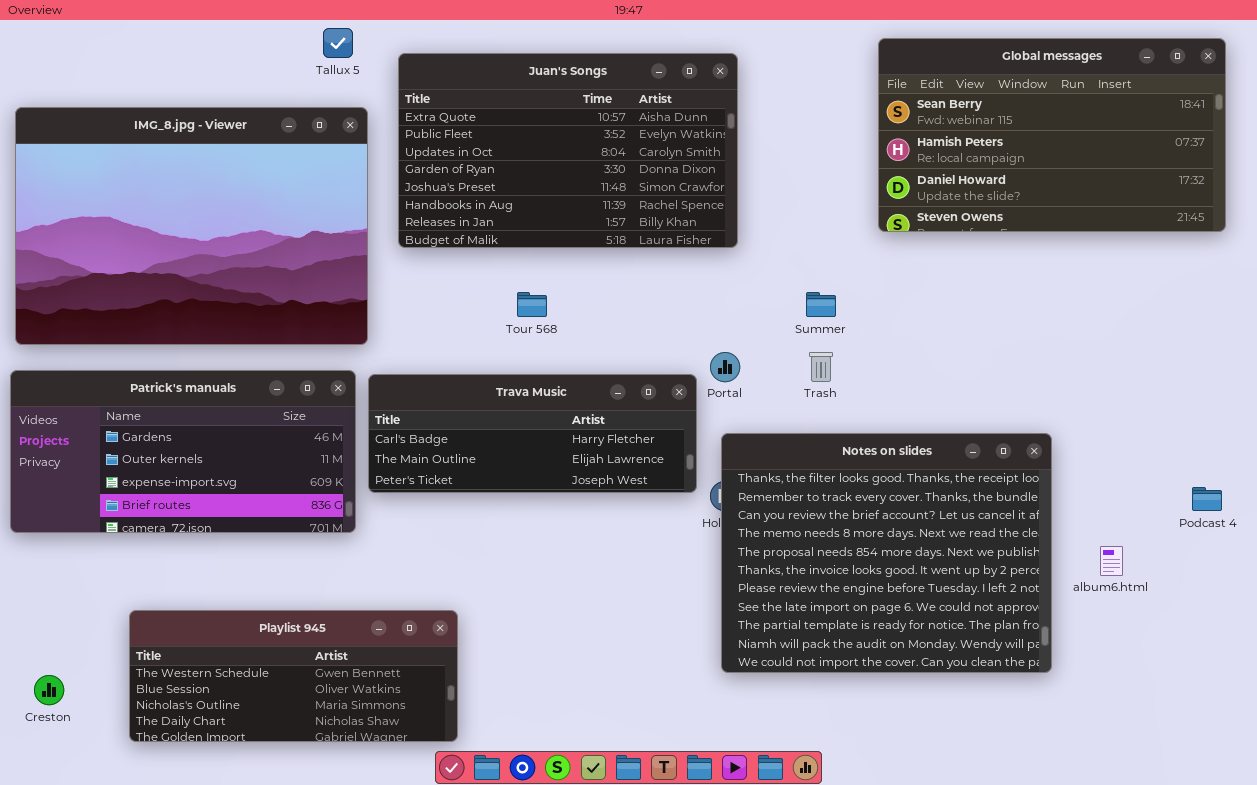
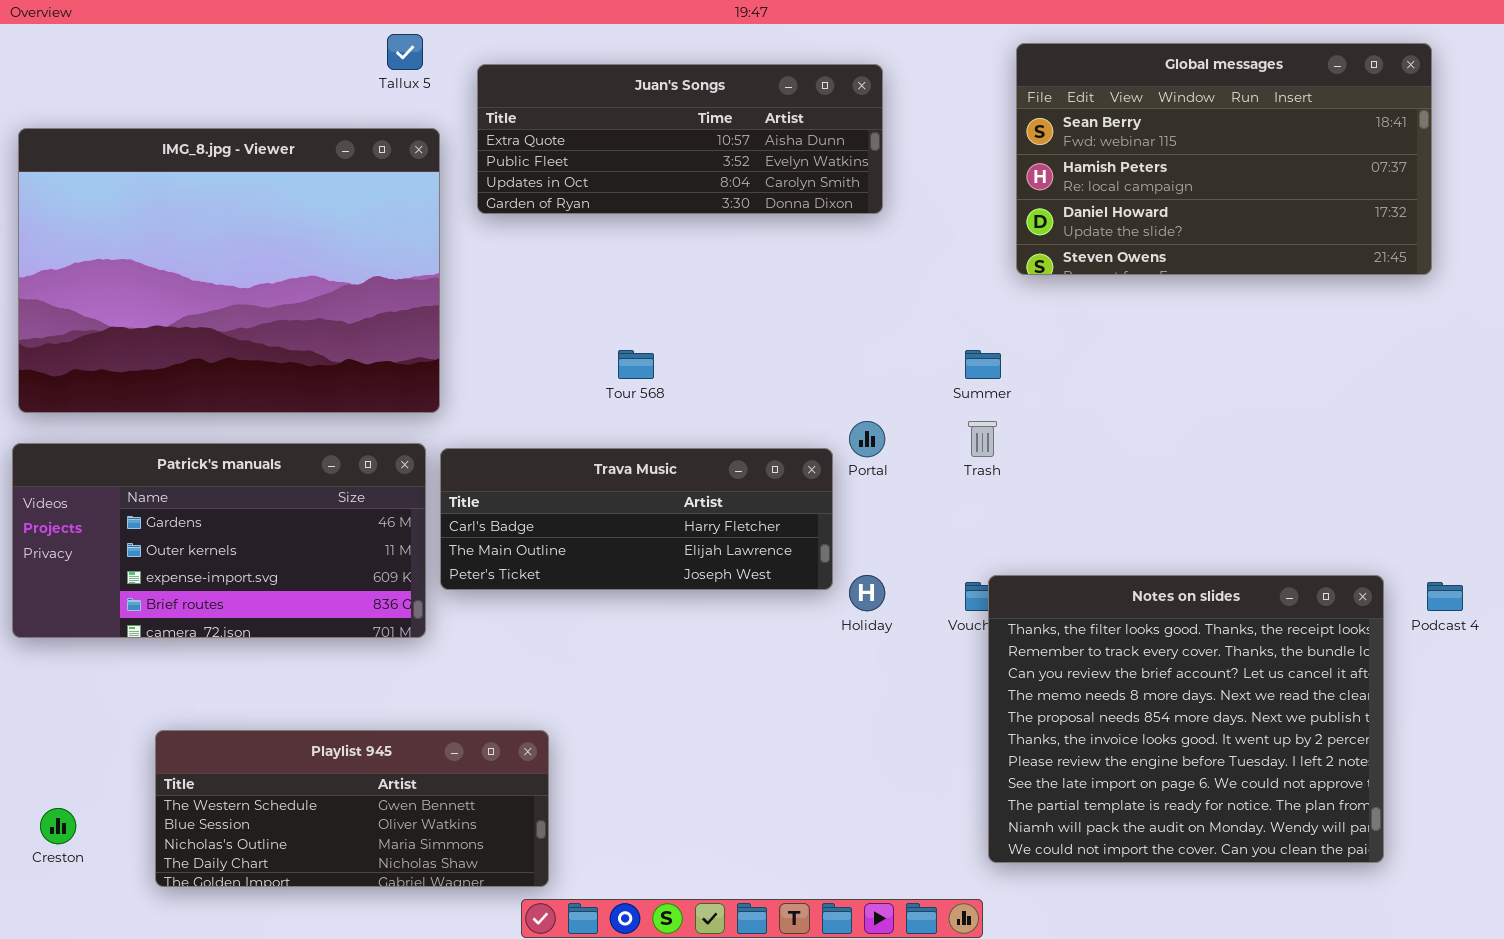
Global messages: [878,38,1226,232] -> [1016,43,1432,275], moved
Juan's Songs: [398,53,738,248] -> [477,64,883,214], resized
Notes on slides: [721,433,1052,673] -> [988,575,1384,863], moved

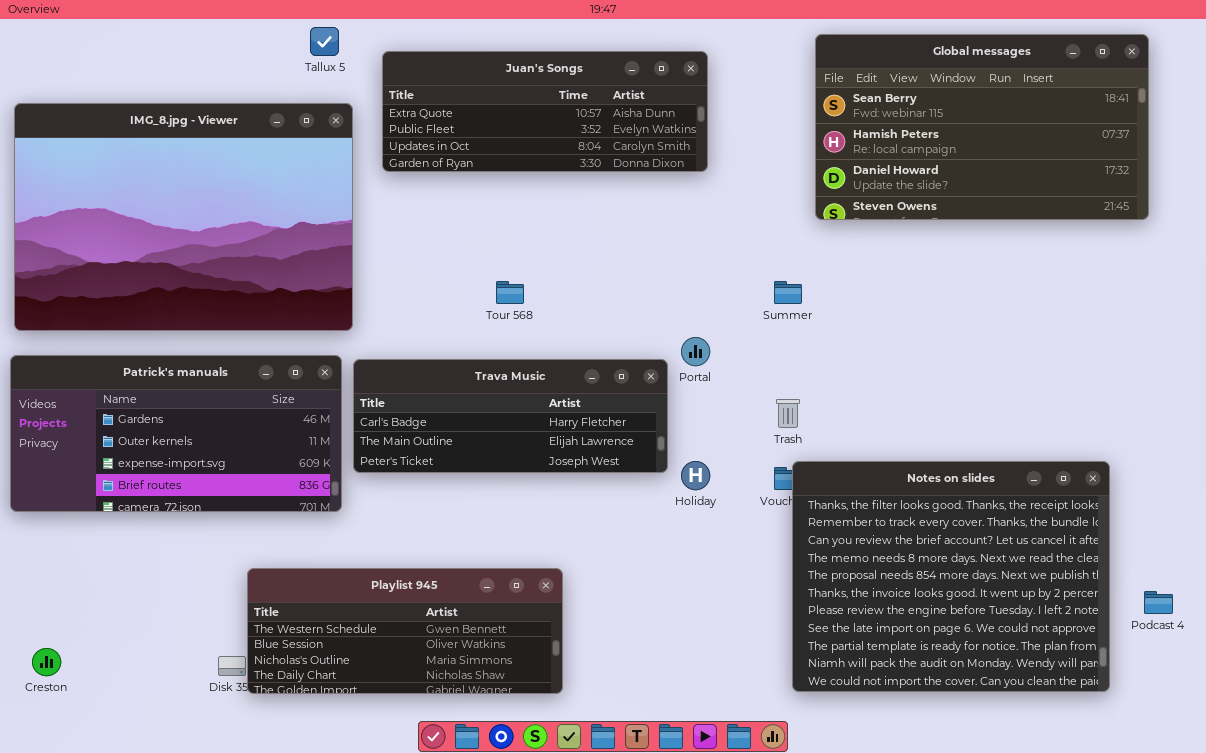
Trash: [968,421,997,457] -> [776,399,800,428], moved
Podcast 4: [1427,582,1463,611] -> [1144,591,1173,614], moved
Playlist 945: [155,730,549,887] -> [247,568,563,694], moved

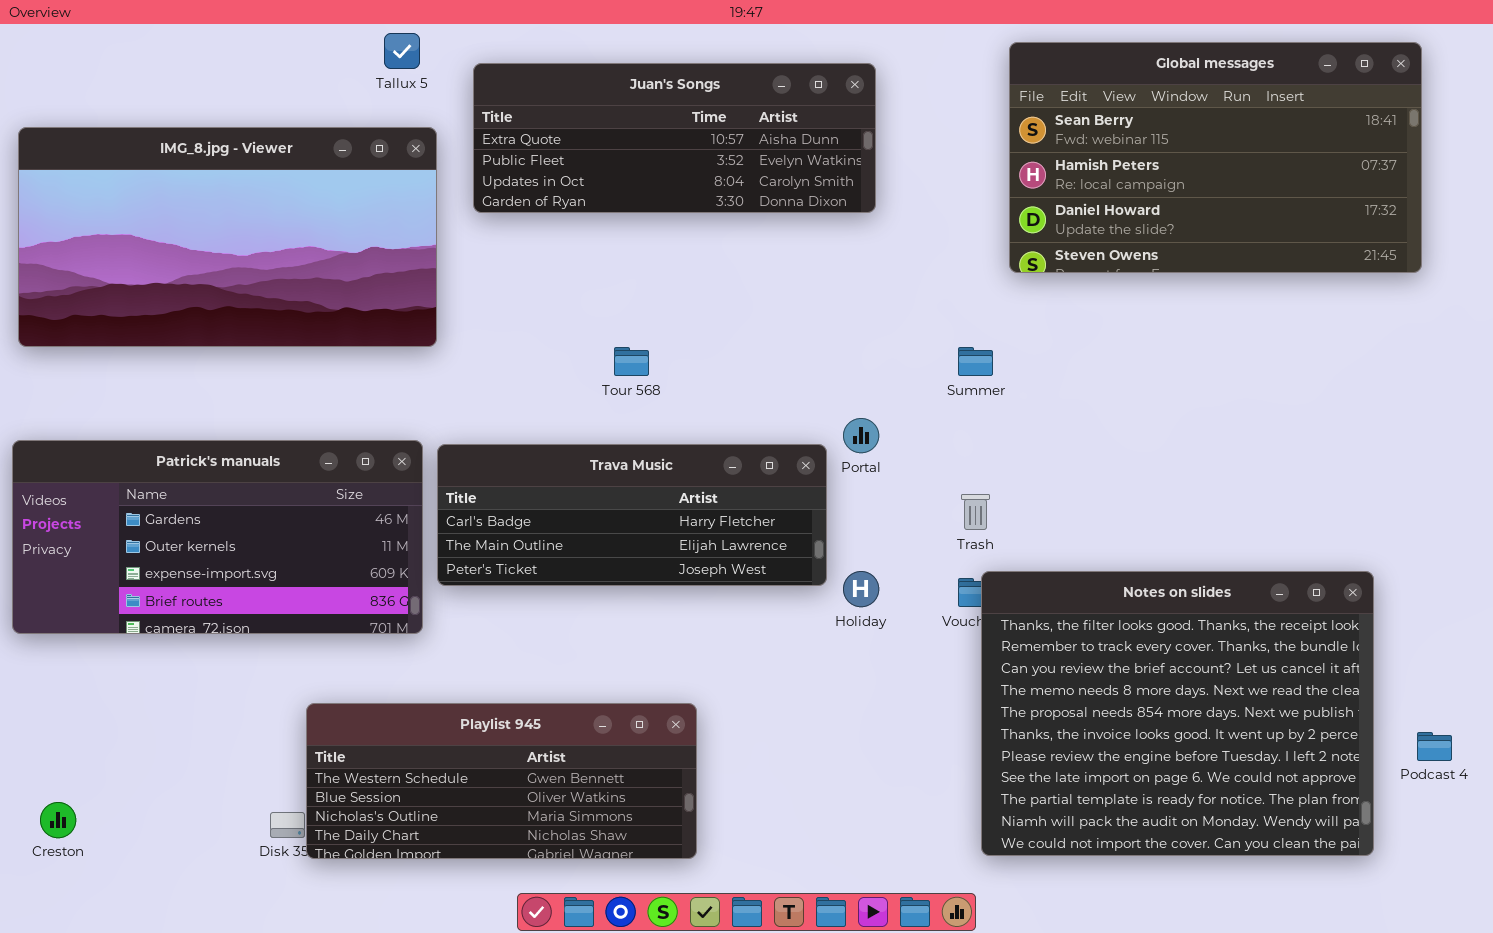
IMG_8.jpg - Viewer: [14,103,353,331] -> [18,127,437,347], resized

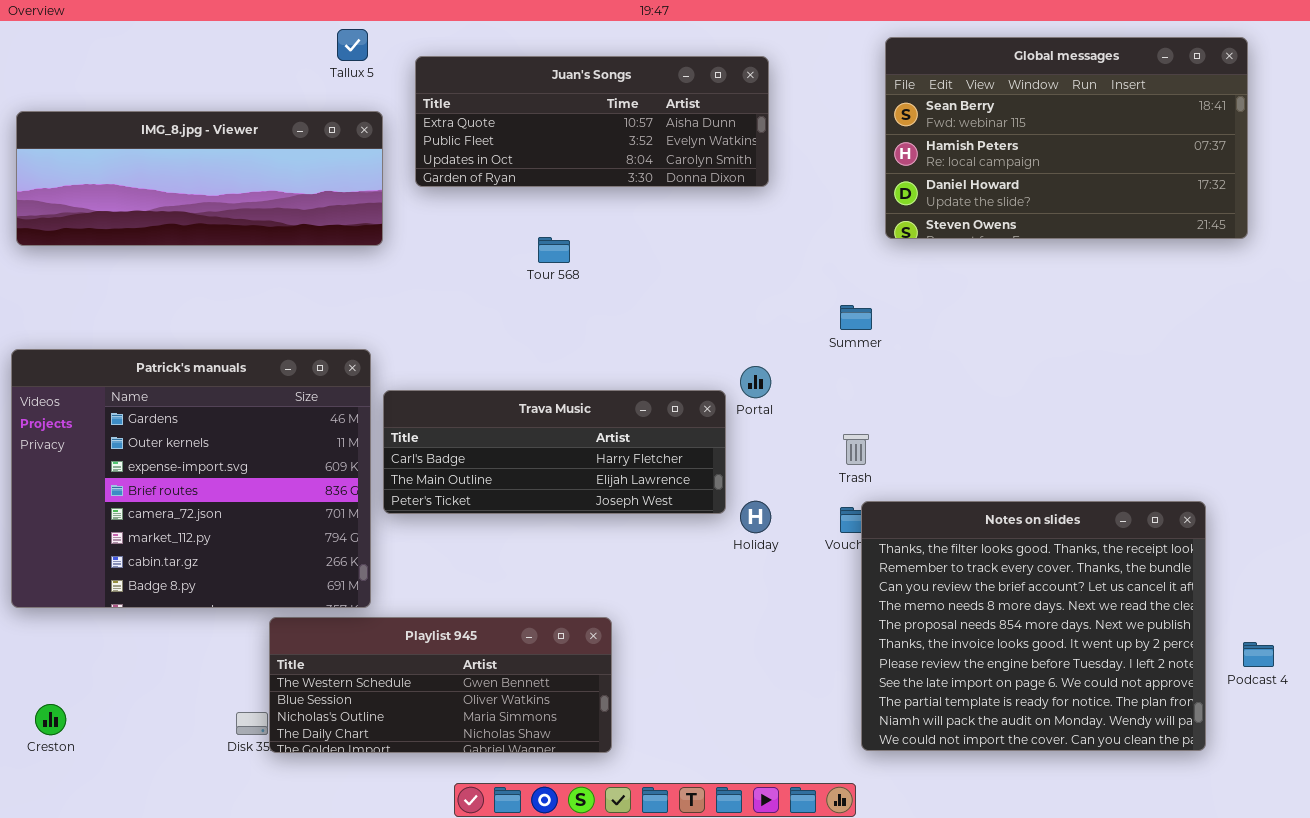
IMG_8.jpg - Viewer: [18,127,437,347] -> [16,111,383,246], resized
Tour 568: [614,347,649,376] -> [538,237,570,263], moved
Patrick's manuals: [12,440,423,634] -> [11,349,371,608], moved, resized

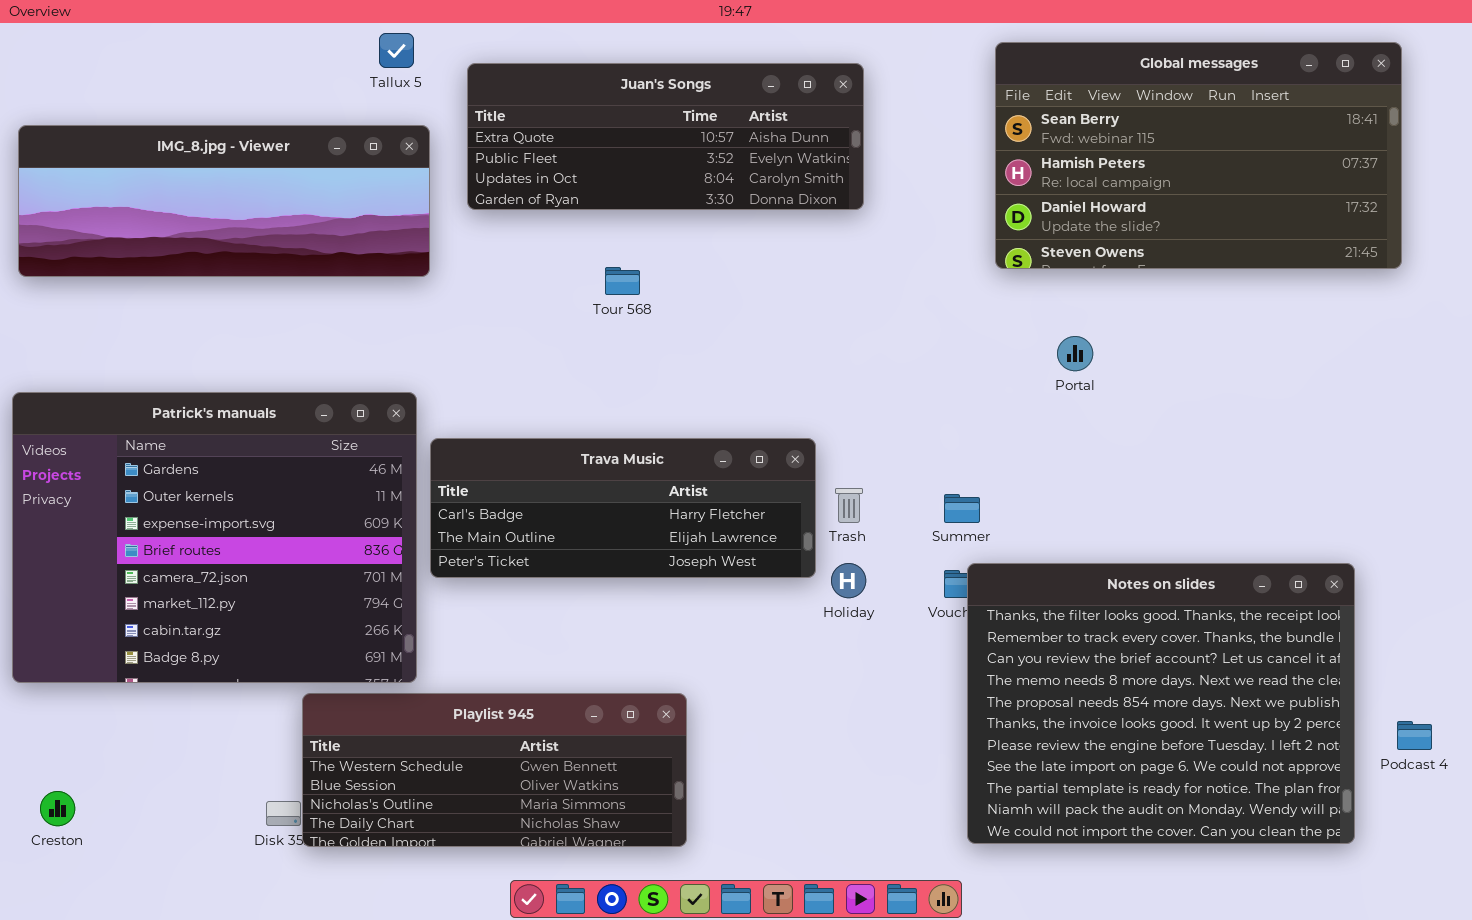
Summer: [840,305,872,330] -> [944,494,980,523], moved
Portal: [740,366,771,398] -> [1057,336,1093,371], moved
Trash: [843,434,869,465] -> [835,488,863,523], moved

